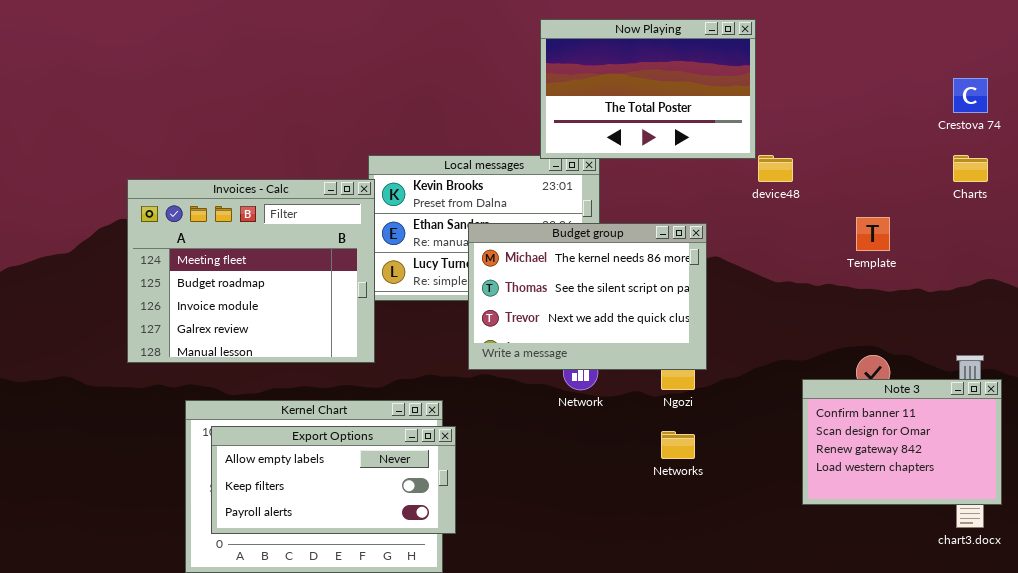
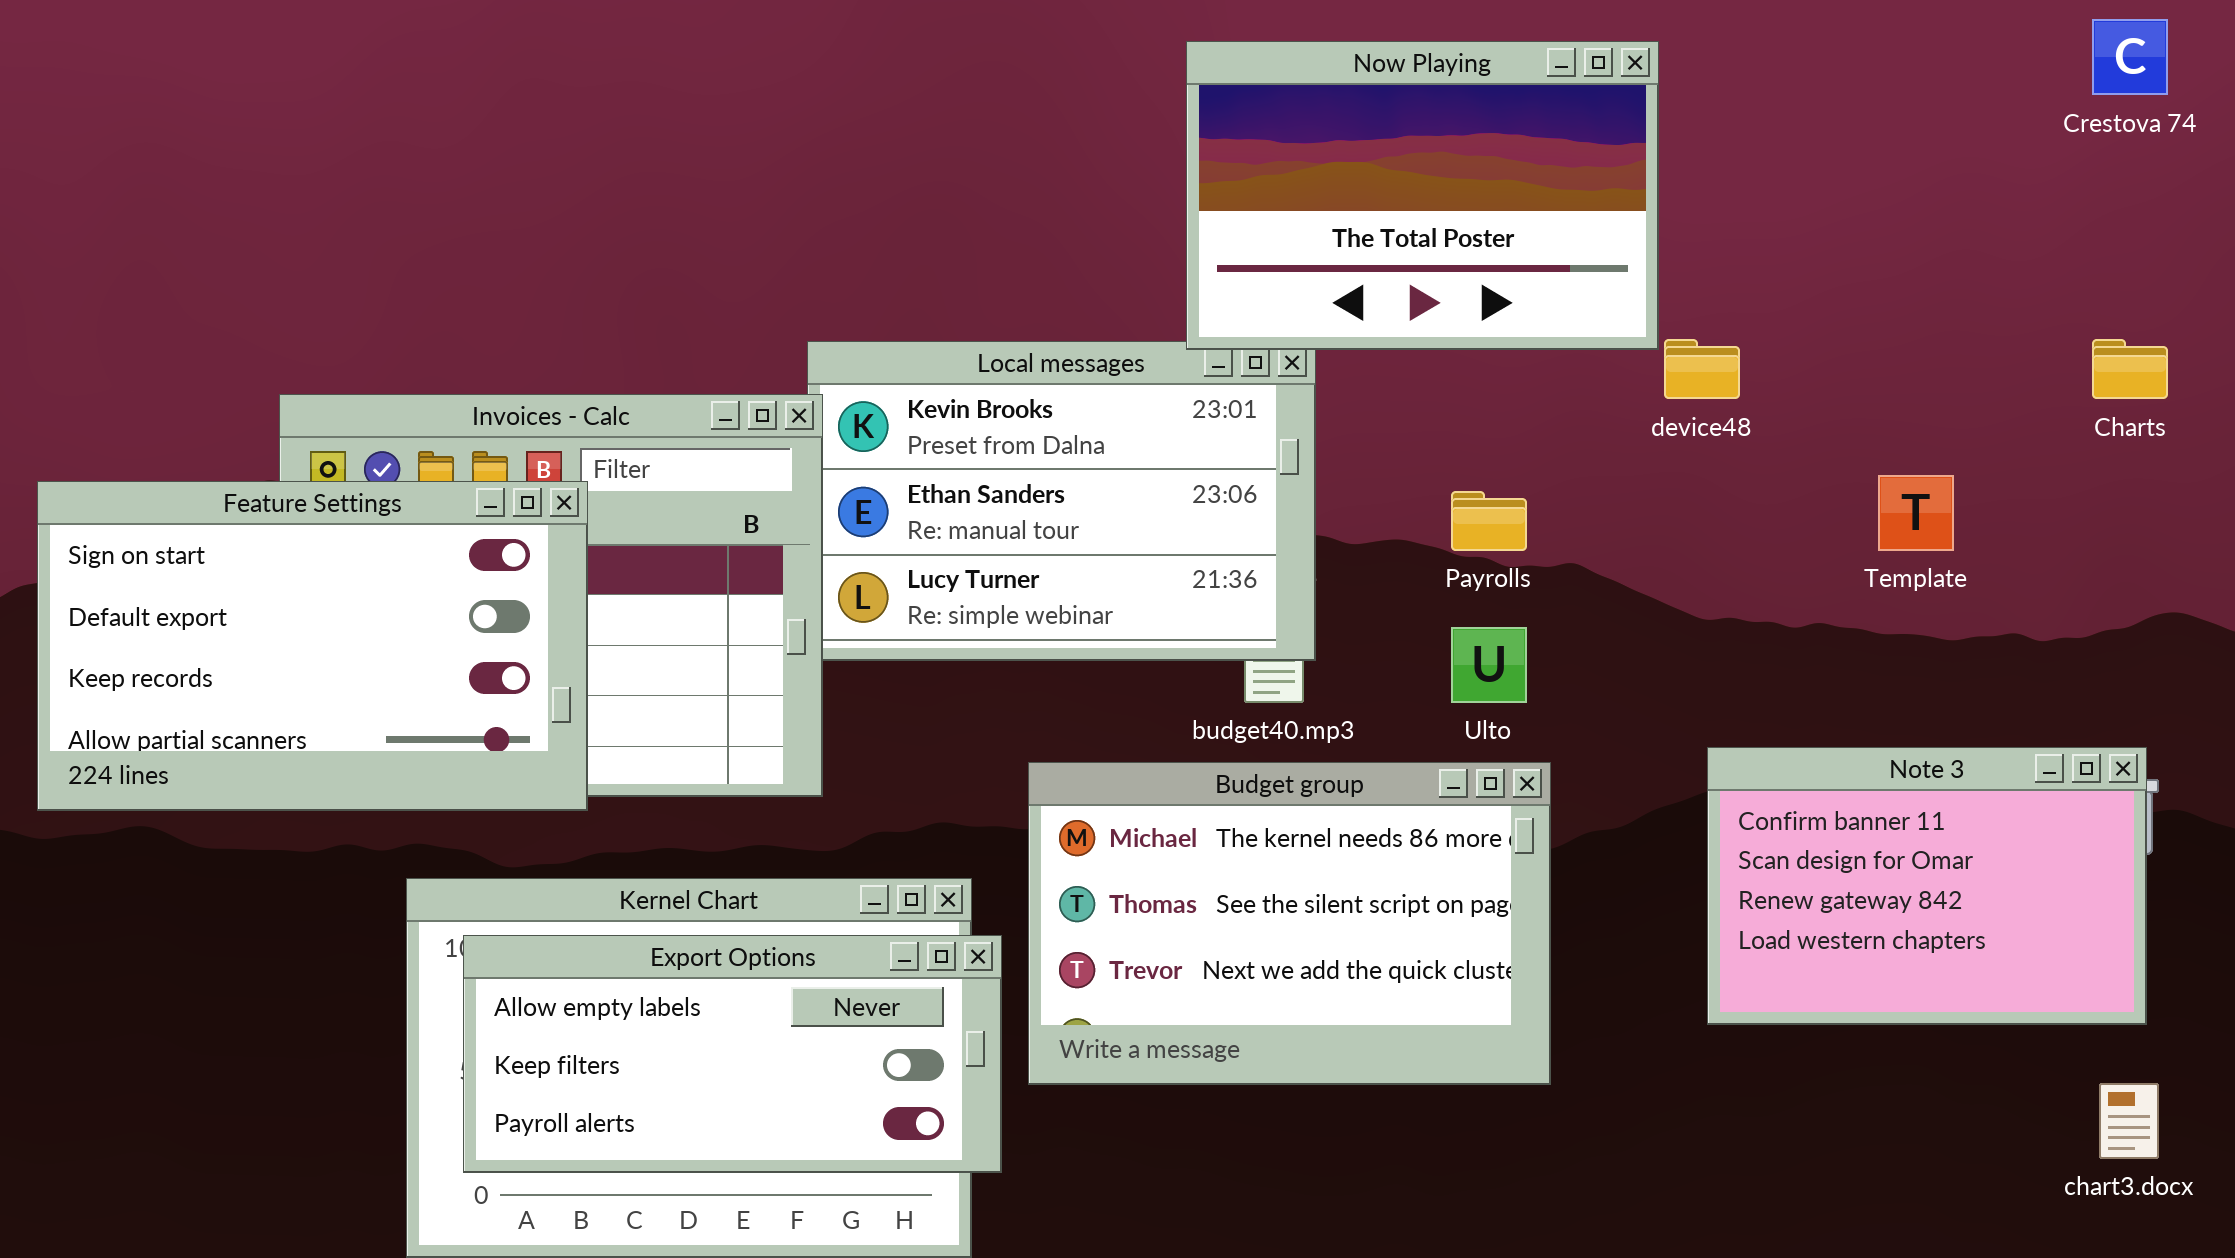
Crestova 74: [953,78,988,113] -> [2092,19,2168,95], moved
Feature Settings: none -> [37,481,588,811], opened
Budget group: [468,223,707,370] -> [1028,762,1551,1085], moved
Note 3: [802,379,1002,505] -> [1707,747,2147,1025], moved

